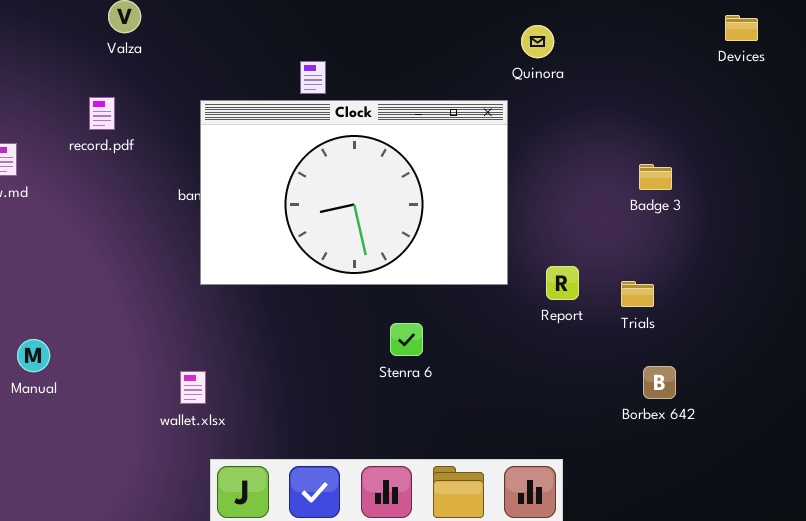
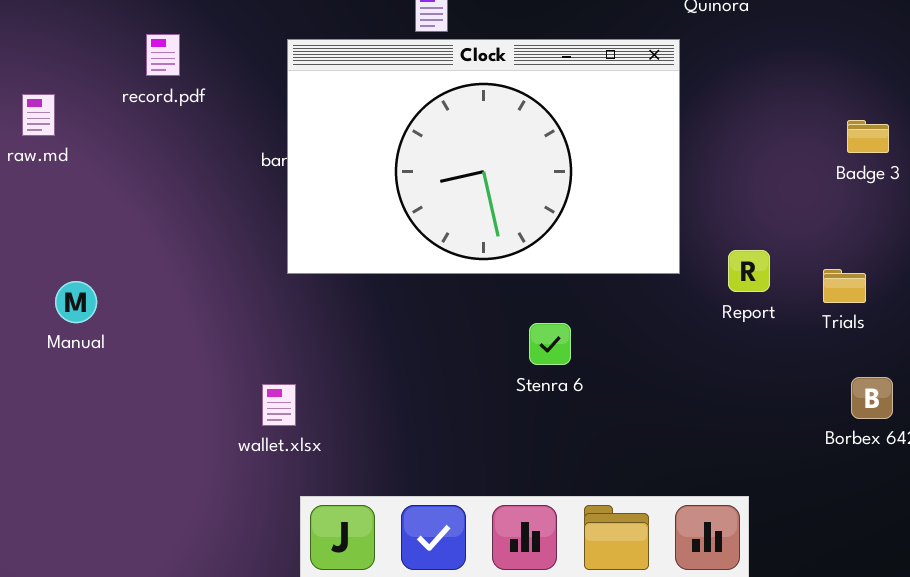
Manual: [17,339,50,372] -> [55,281,97,323], moved

